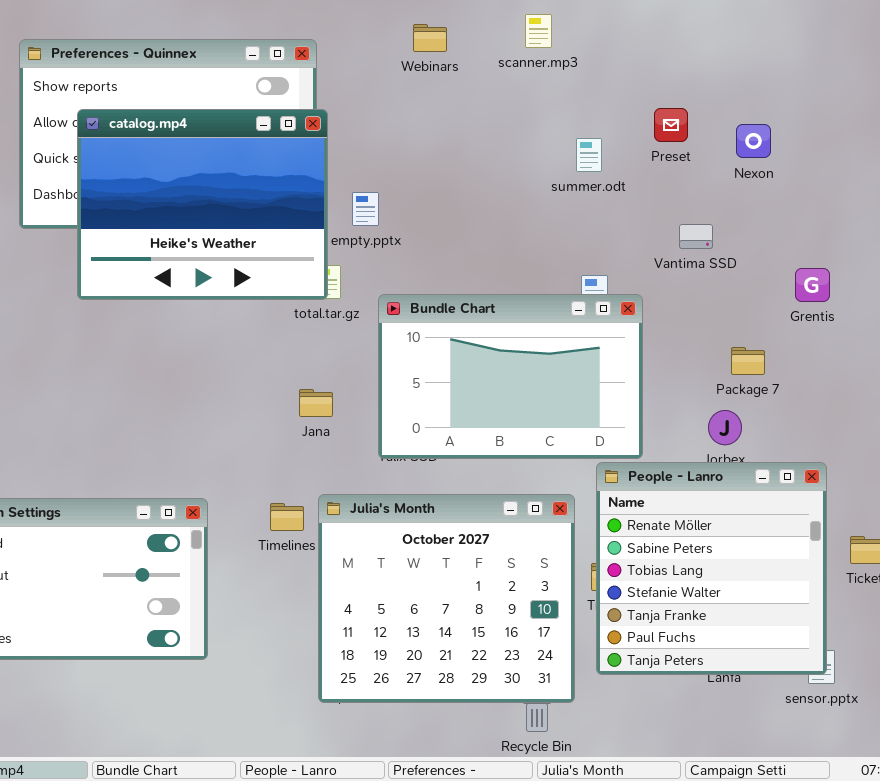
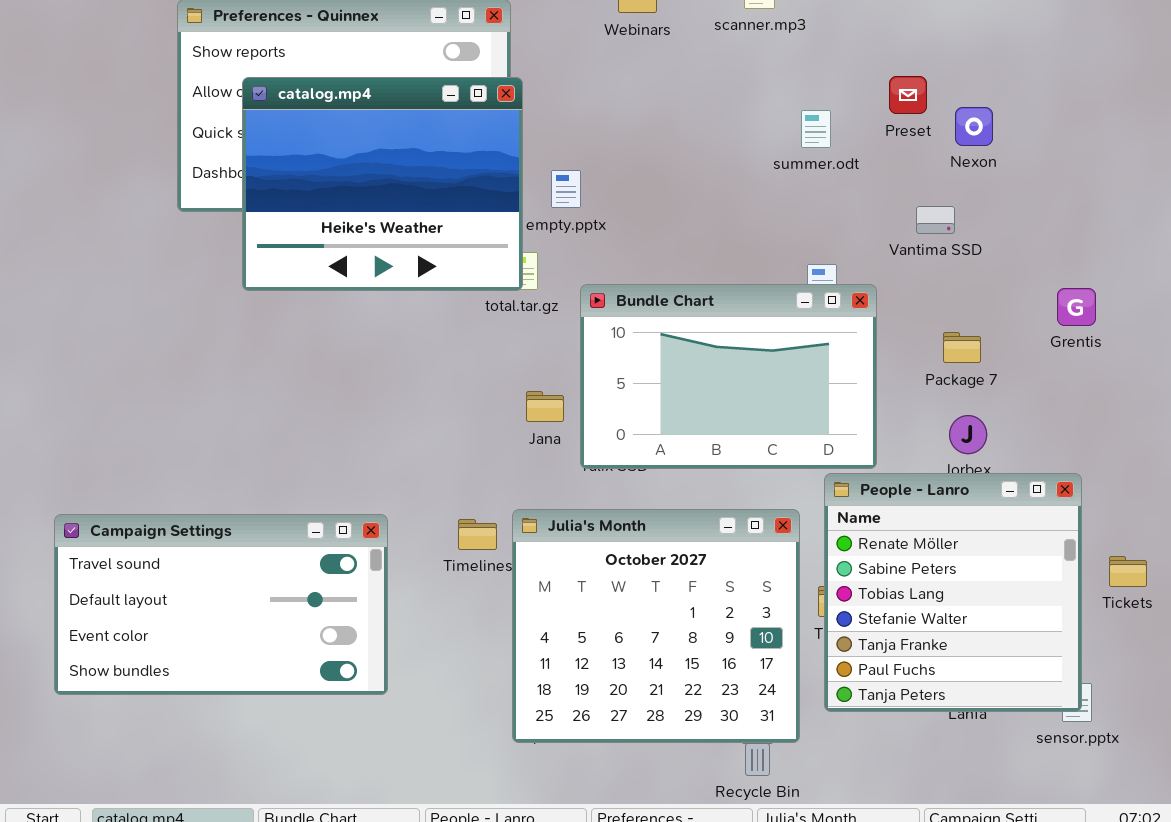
Nexon: [736,124,771,158] -> [955,107,993,146], moved
Grentis: [795,268,830,302] -> [1057,288,1096,326], moved
Package 7: [731,347,765,375] -> [943,332,981,363], moved
Jana: [299,389,333,417] -> [526,391,564,422], moved

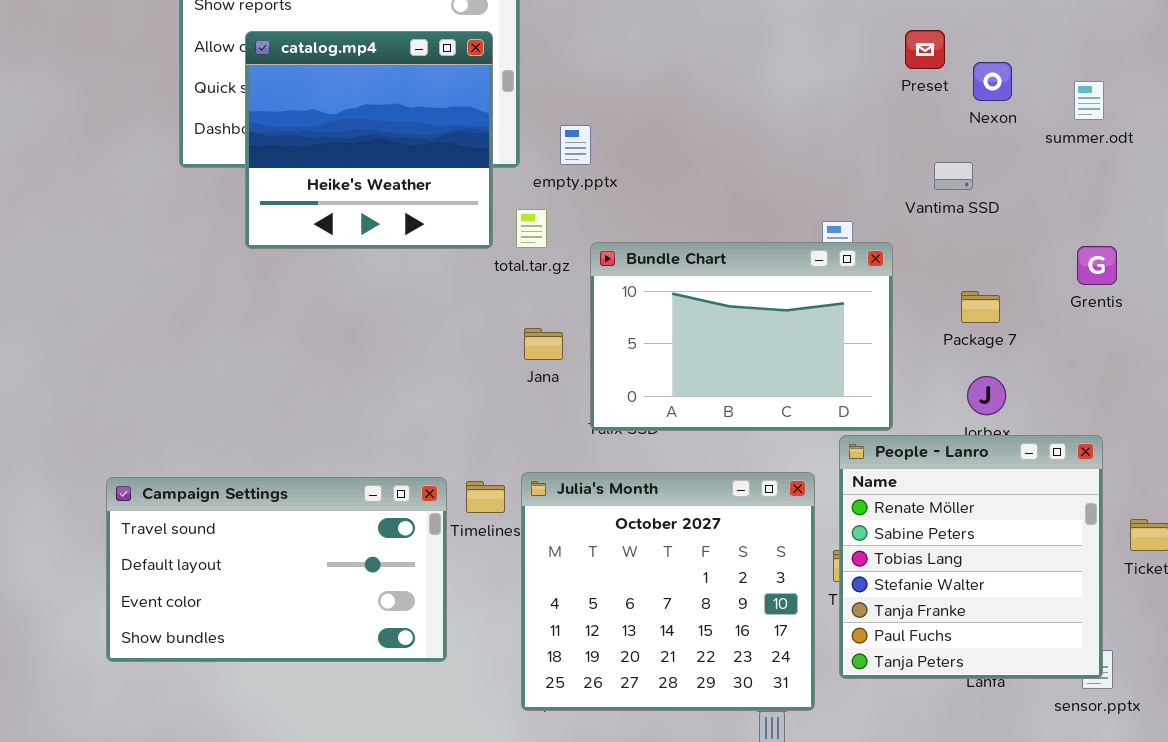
catalog.mp4: [242,77,523,291] -> [245,31,493,249], resized
summer.odt: [801,110,831,148] -> [1074,81,1104,120], moved
Jana: [526,391,564,422] -> [524,328,563,360], moved
Campaign Settings: [54,514,388,695] -> [106,477,447,662], moved

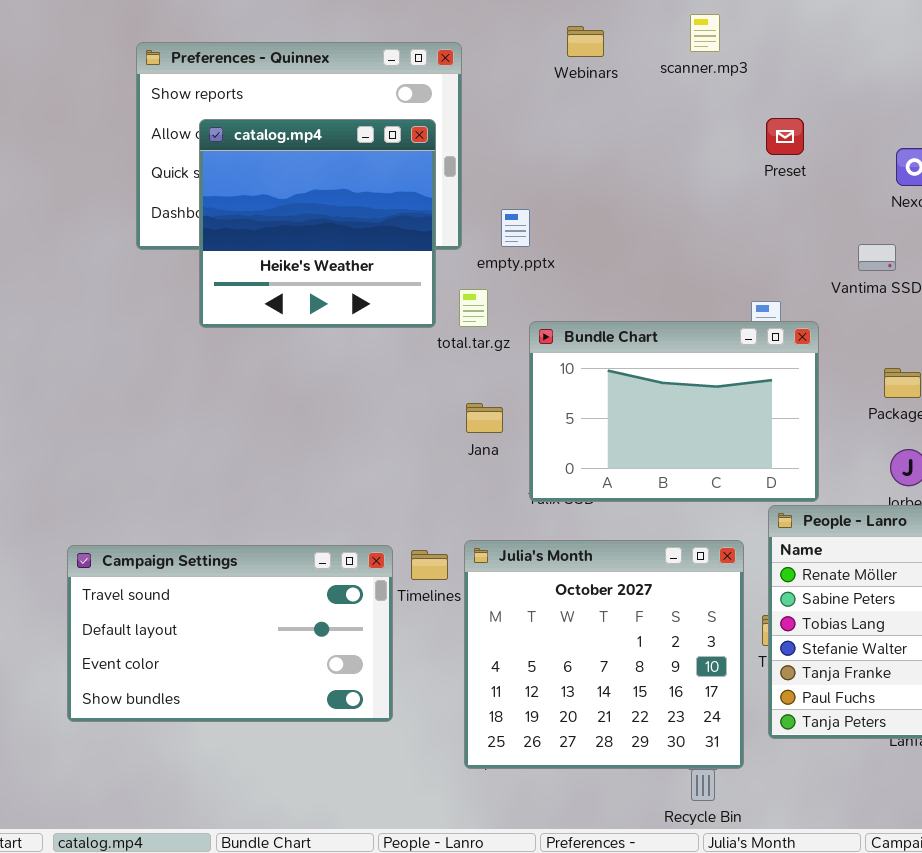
Preset: [905,30,945,69] -> [766,118,804,155], moved

